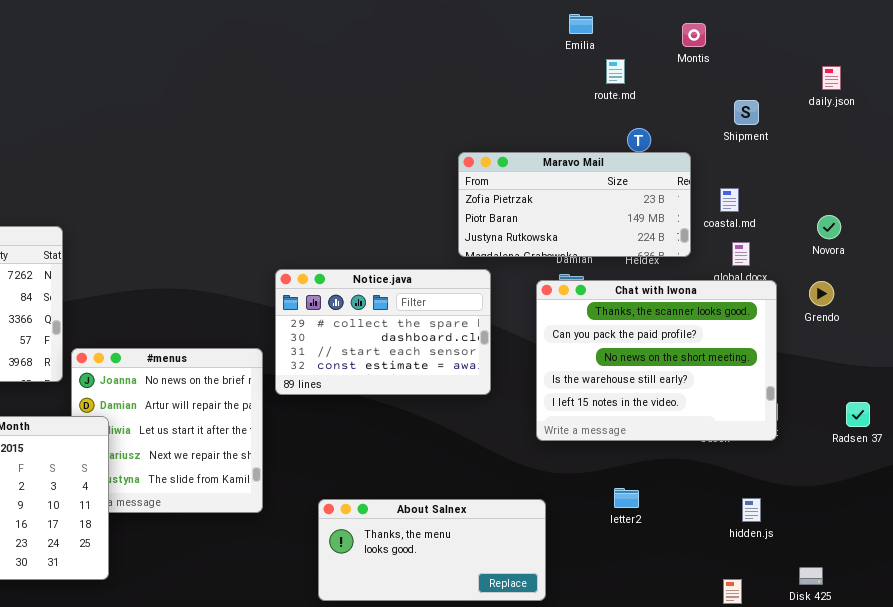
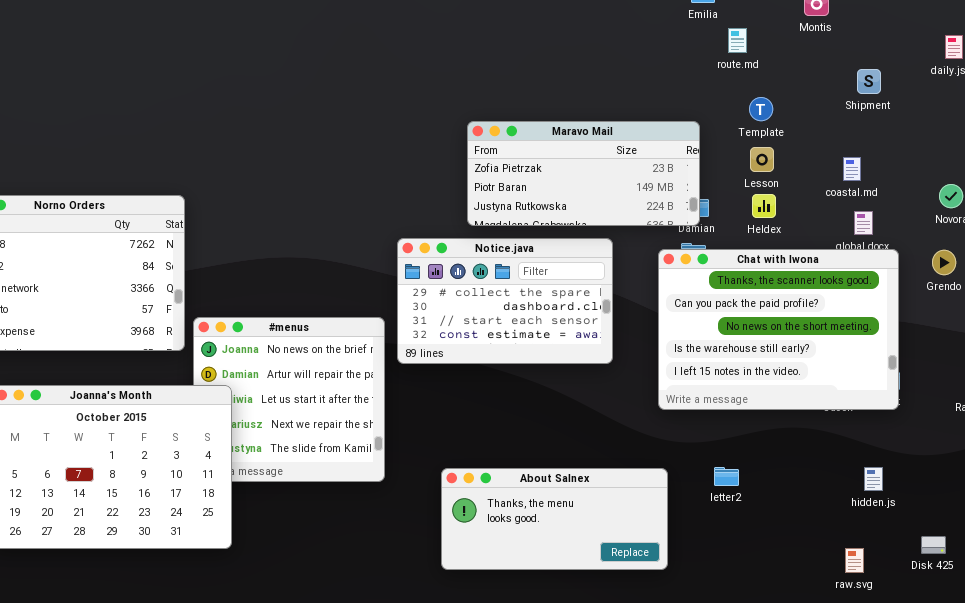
Maravo Mail: [458,152,691,257] -> [467,121,700,226], moved
letter2: [614,488,639,508] -> [714,467,739,486], moved

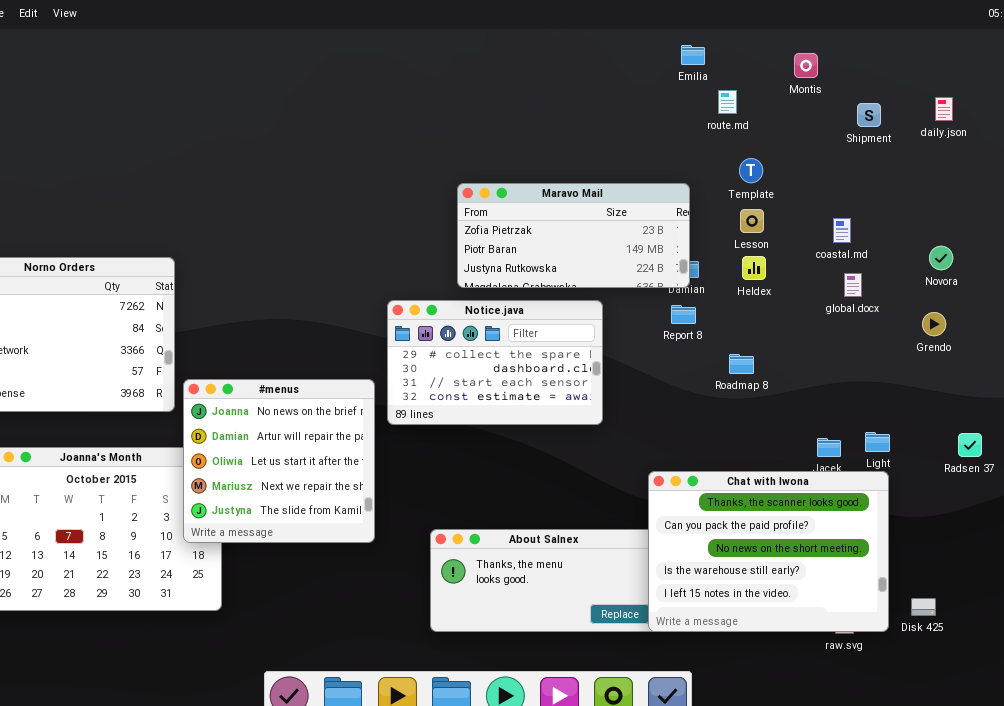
Shipment: [857,69,881,94] -> [857,103,881,127], moved
Chat with Iwona: [658,249,899,410] -> [648,471,889,632], moved
#menus: [193,317,385,482] -> [183,379,375,543], raised

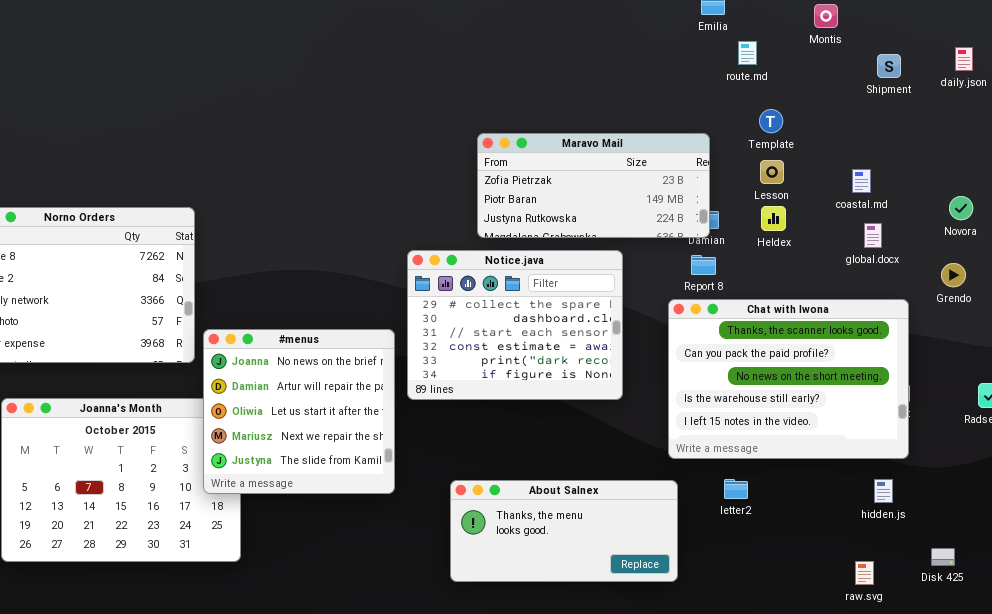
Notice.java: [387,300,603,425] -> [407,250,623,400], resized
Chat with Iwona: [648,471,889,632] -> [668,299,909,459], moved

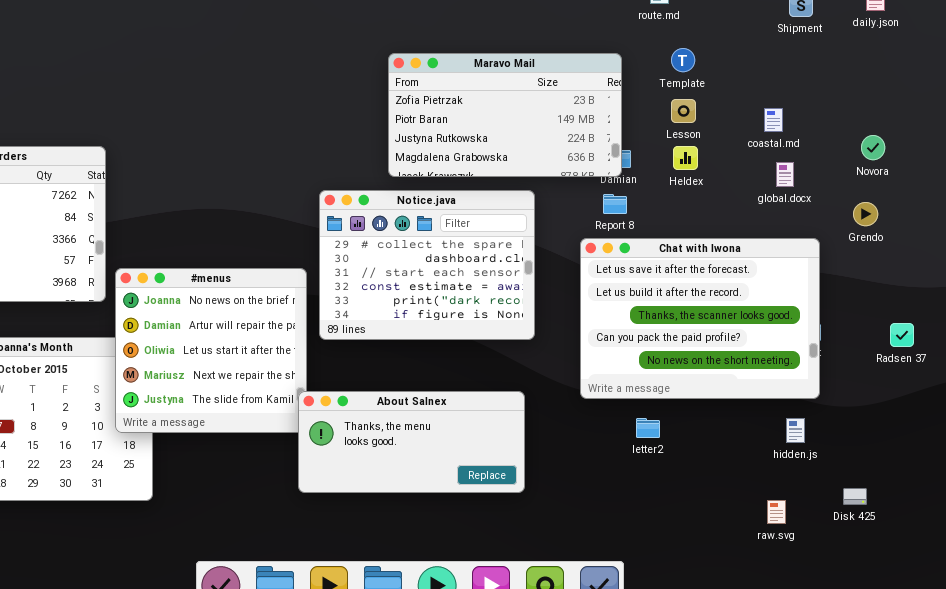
Maravo Mail: [477,133,710,238] -> [388,53,622,177], resized
Chat with Iwona: [668,299,909,459] -> [580,238,820,399], scrolled up 2 rows
About Salnex: [450,480,678,582] -> [298,391,525,493], moved

